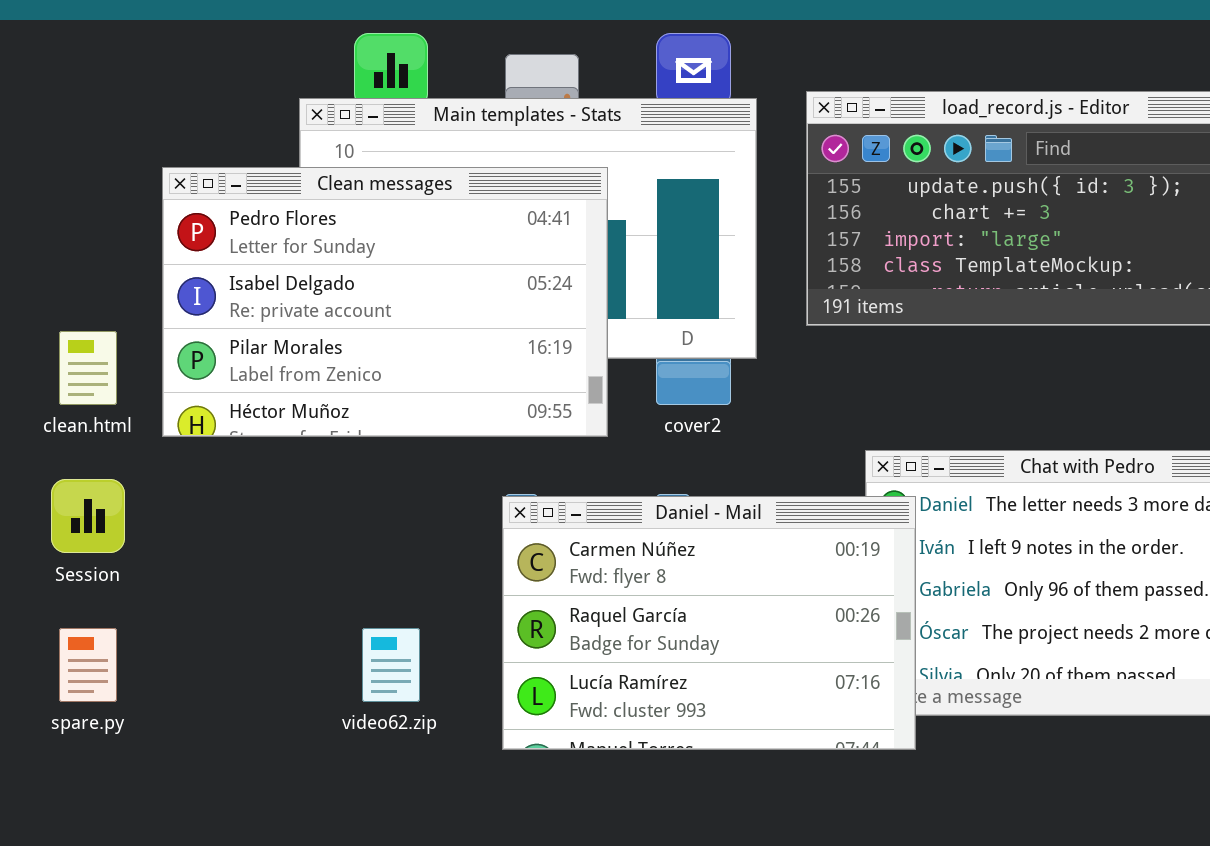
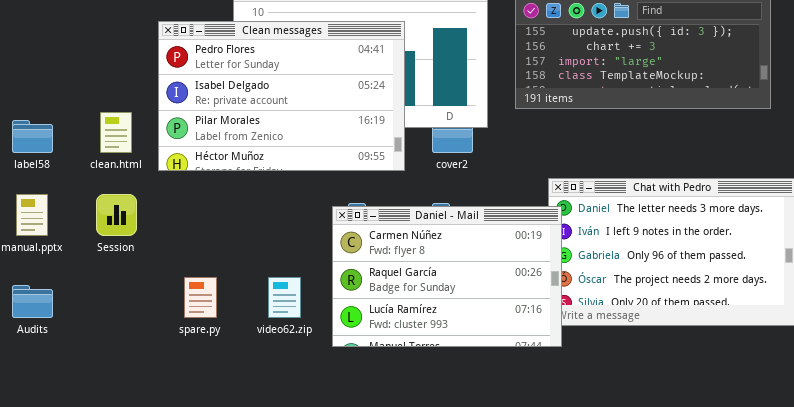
Daniel - Mail: [502,496,916,750] -> [332,206,562,347], moved
spare.py: [59,628,117,702] -> [184,277,217,318], moved

